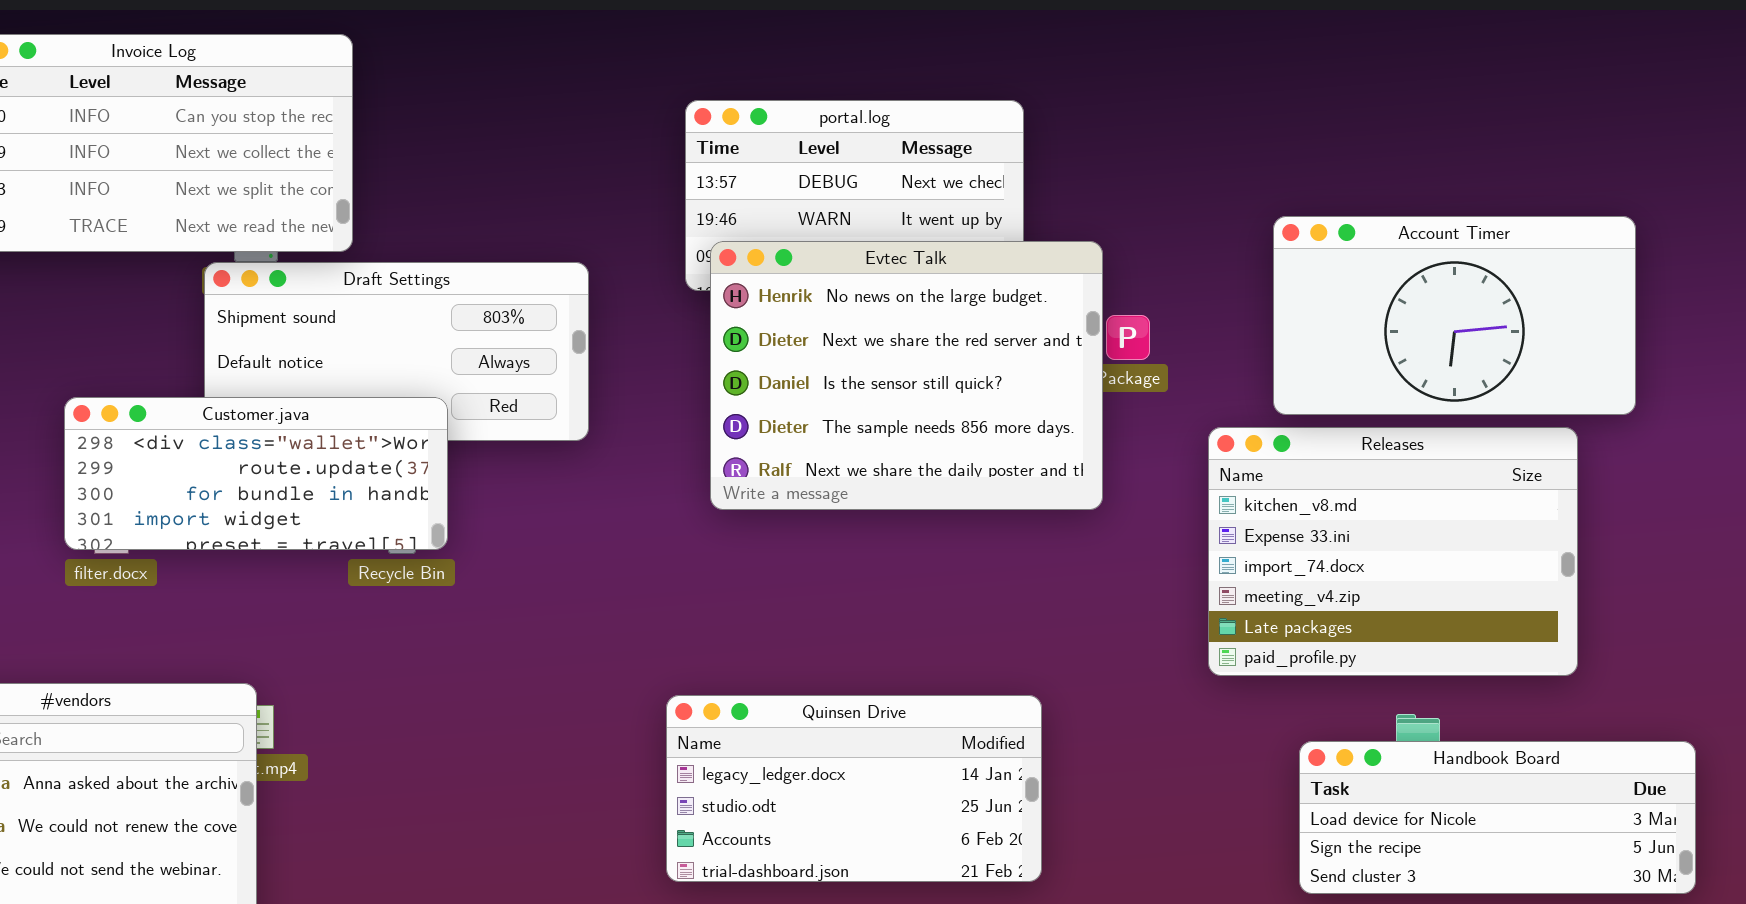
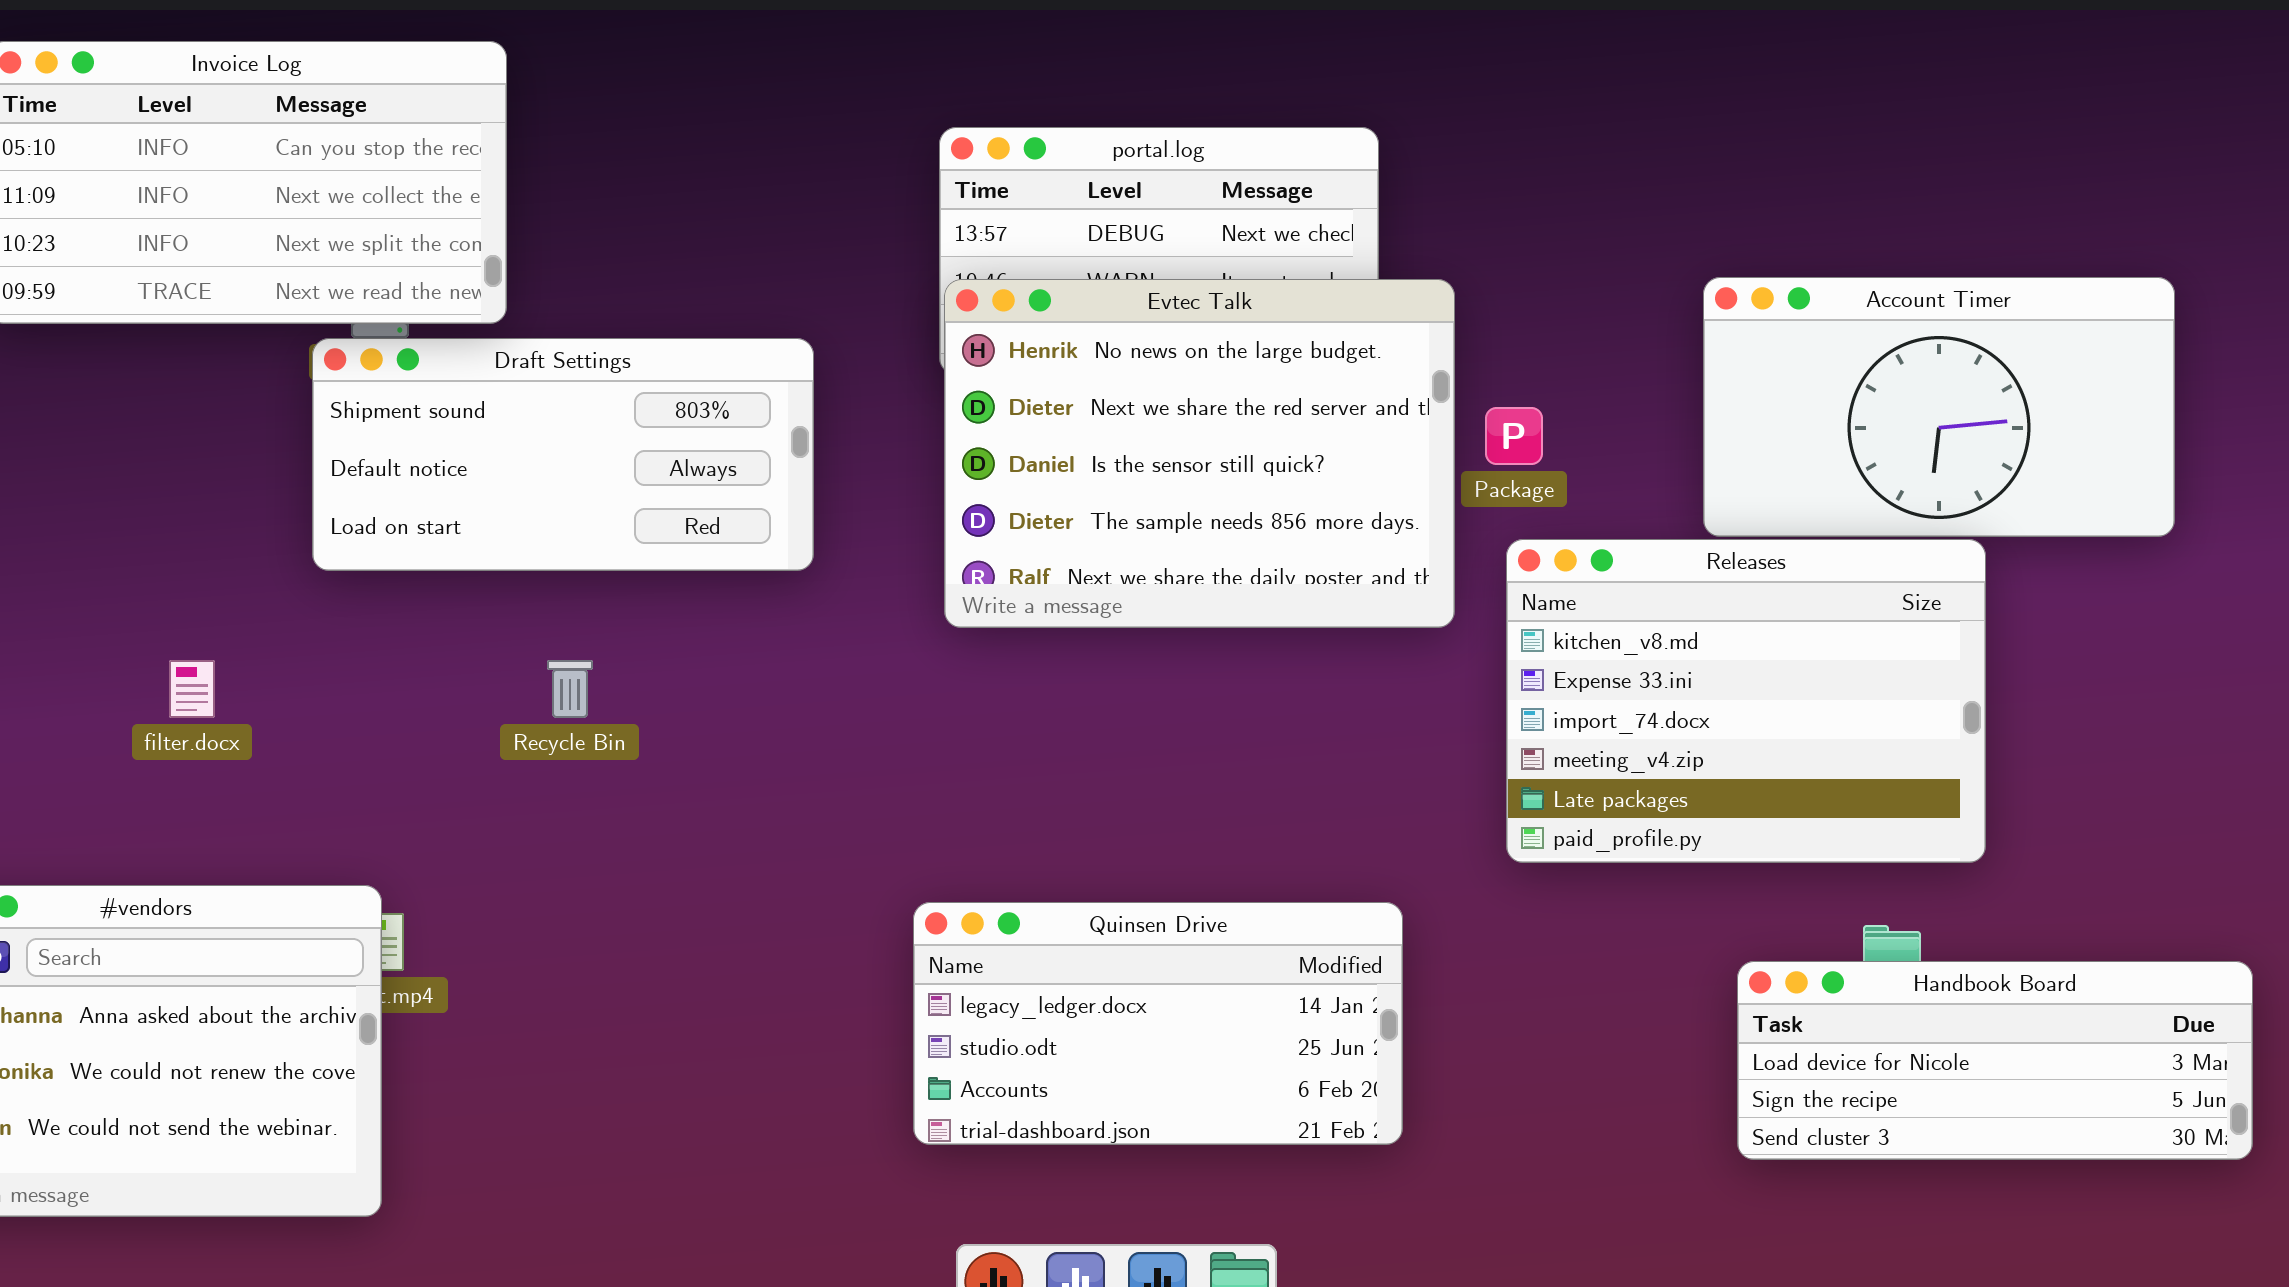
Evtec Talk: [710,241,1103,510] -> [944,279,1455,628], moved
Customer.java: [64,397,448,550] -> none, closed
Releases: [1208,427,1578,676] -> [1506,539,1986,863], moved

